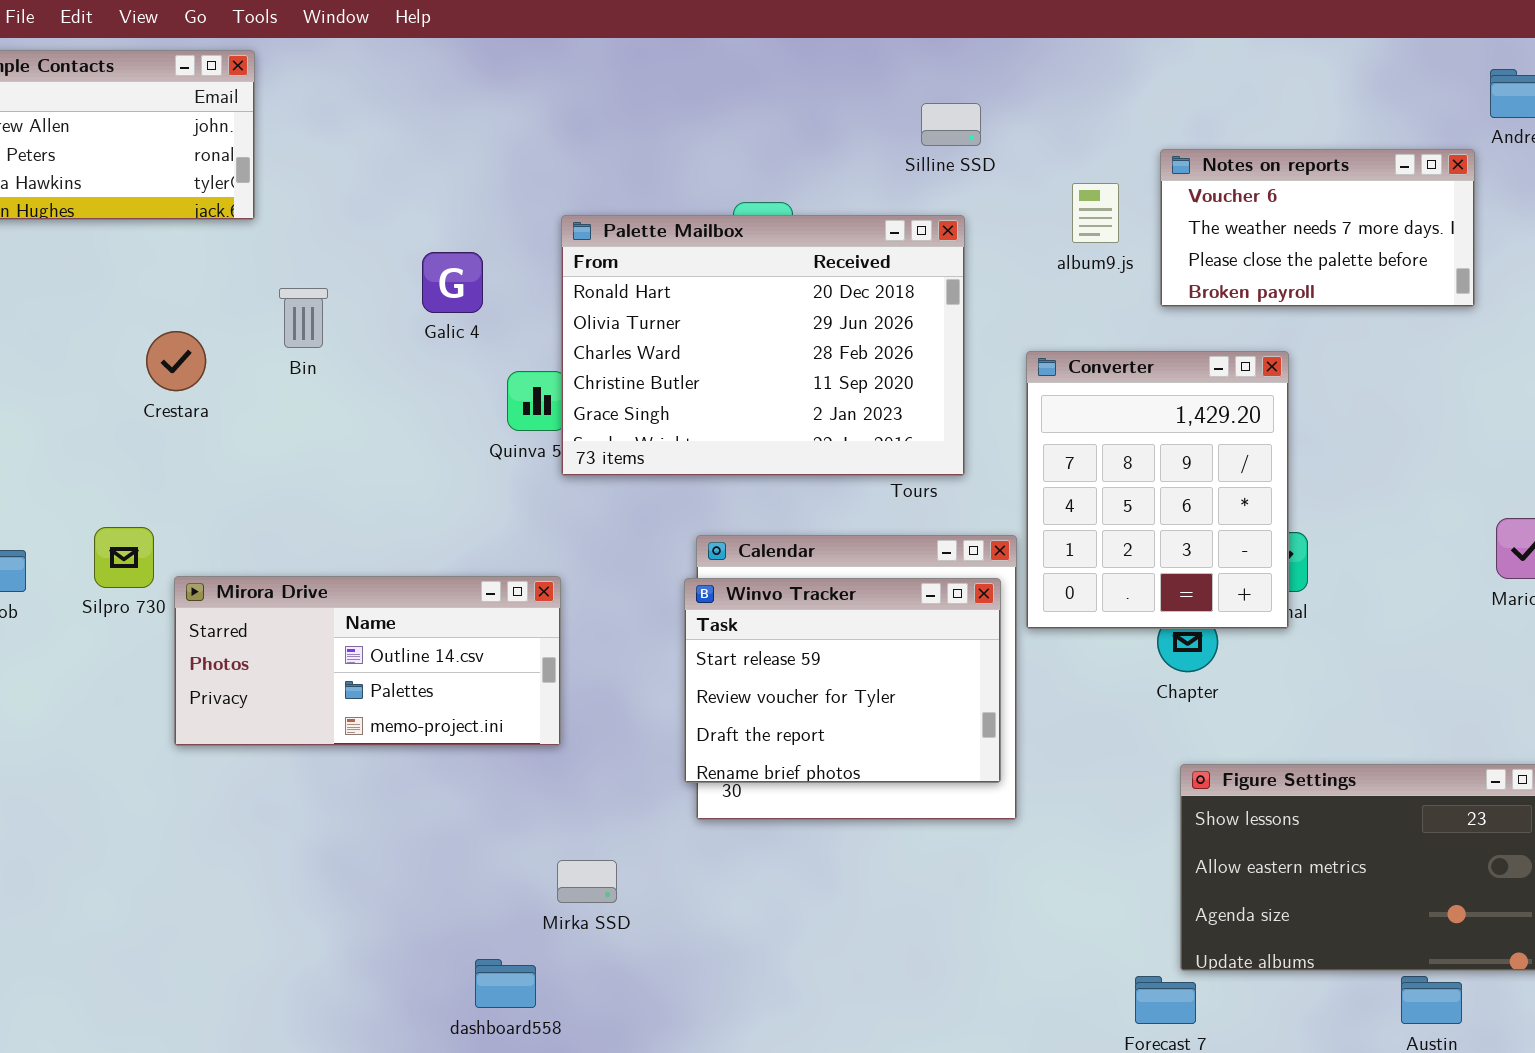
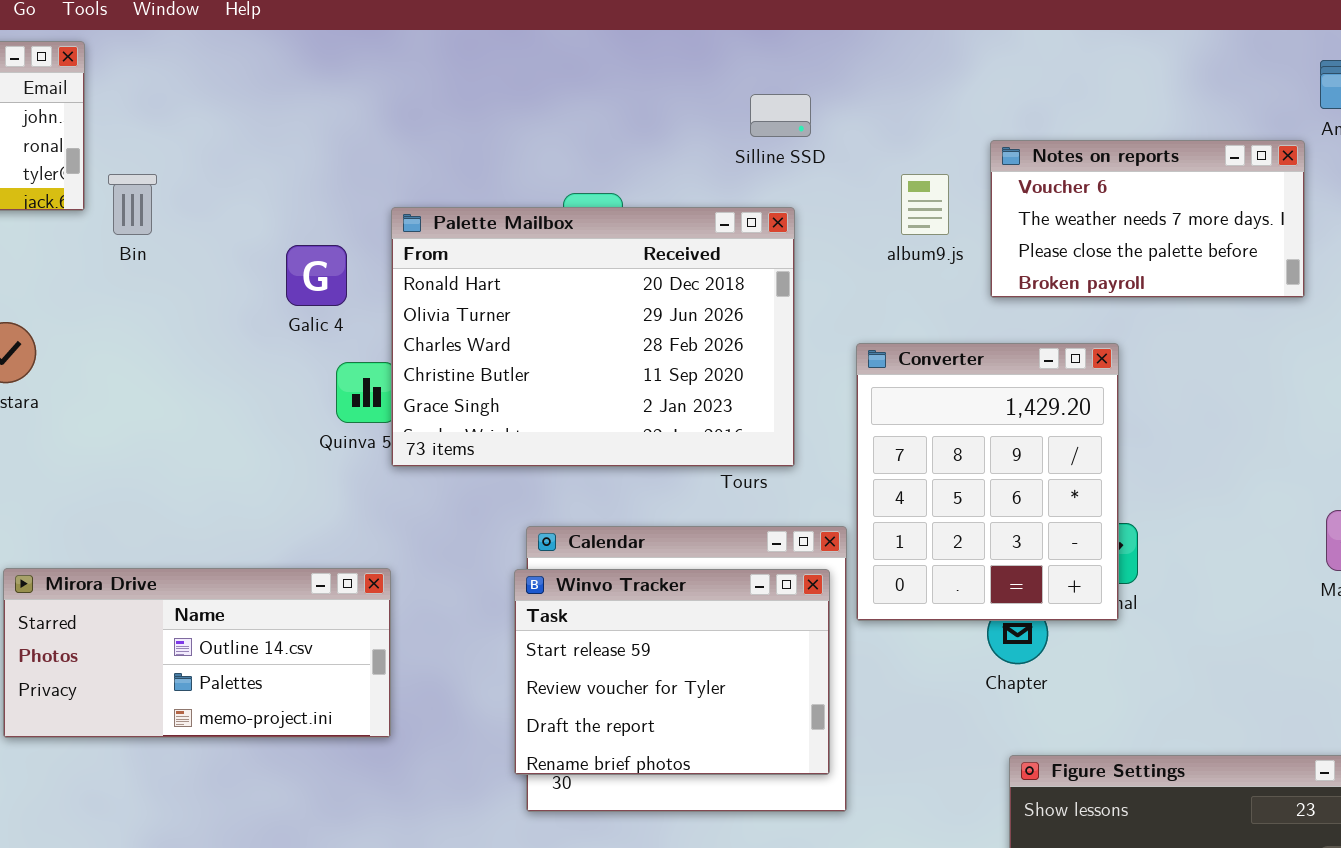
Galic 4: [422,252,483,313] -> [286,245,347,306], moved
Bin: [279,288,328,348] -> [108,174,157,235], moved

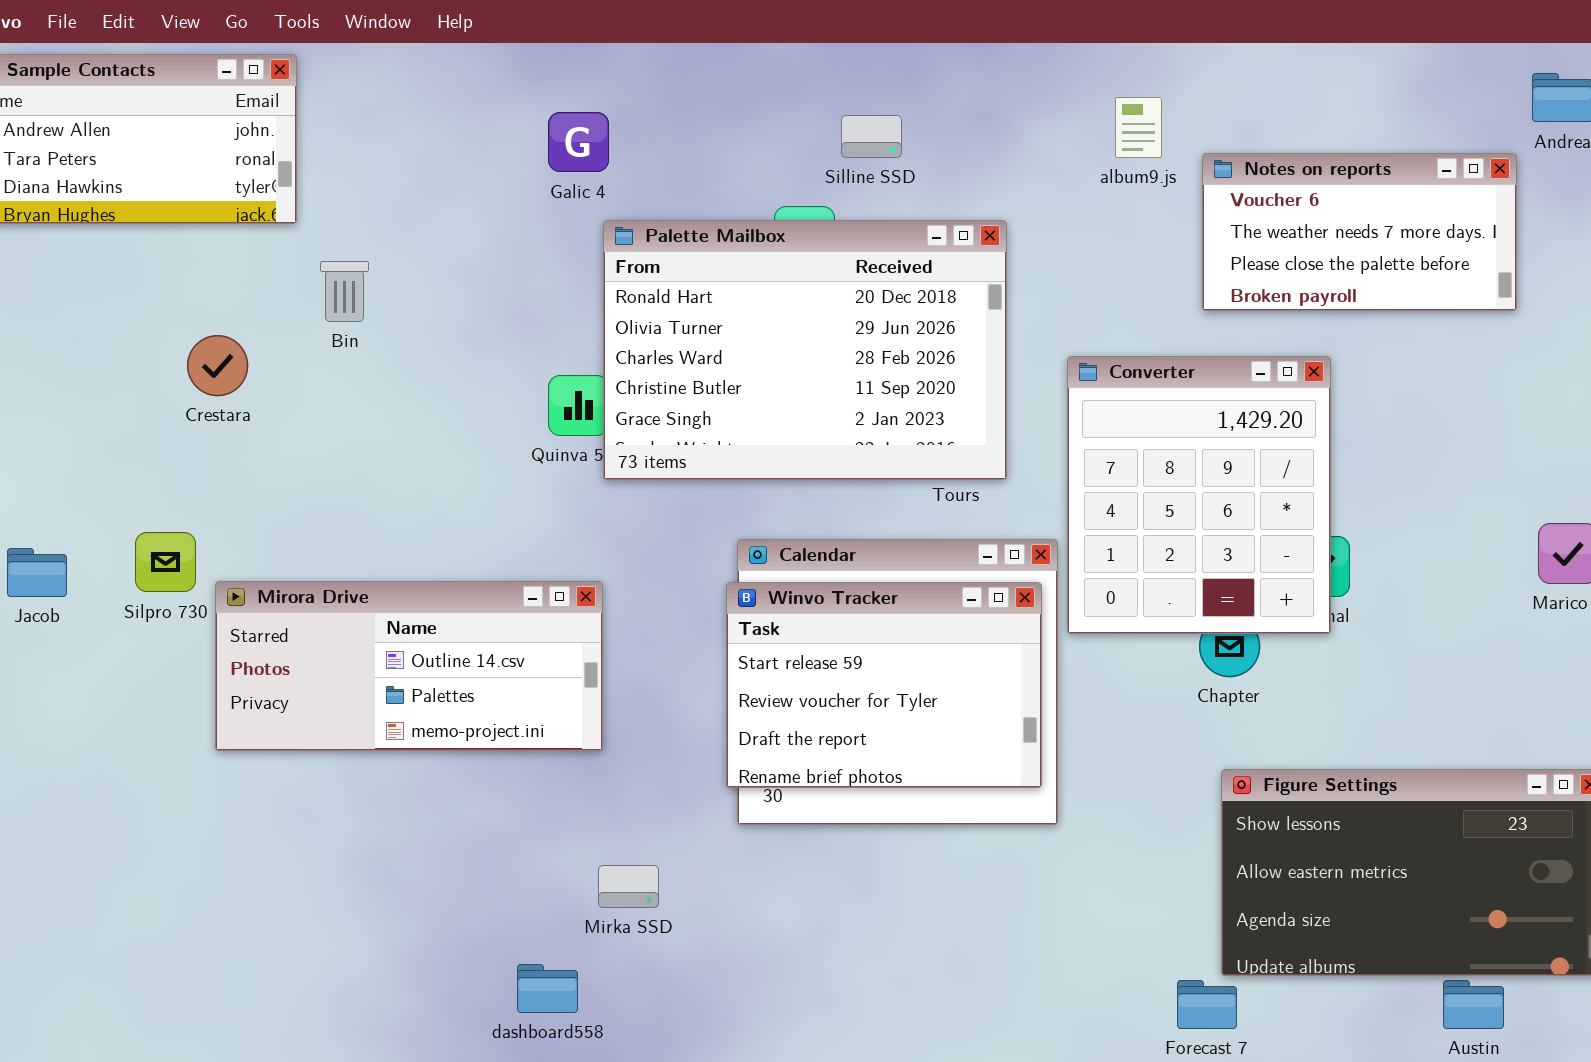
Silline SSD: [750,94,811,137] -> [841,115,902,158], moved
Bin: [108,174,157,235] -> [320,261,369,322], moved
album9.js: [901,174,949,235] -> [1115,97,1162,158], moved
Galic 4: [286,245,347,306] -> [548,112,609,172], moved

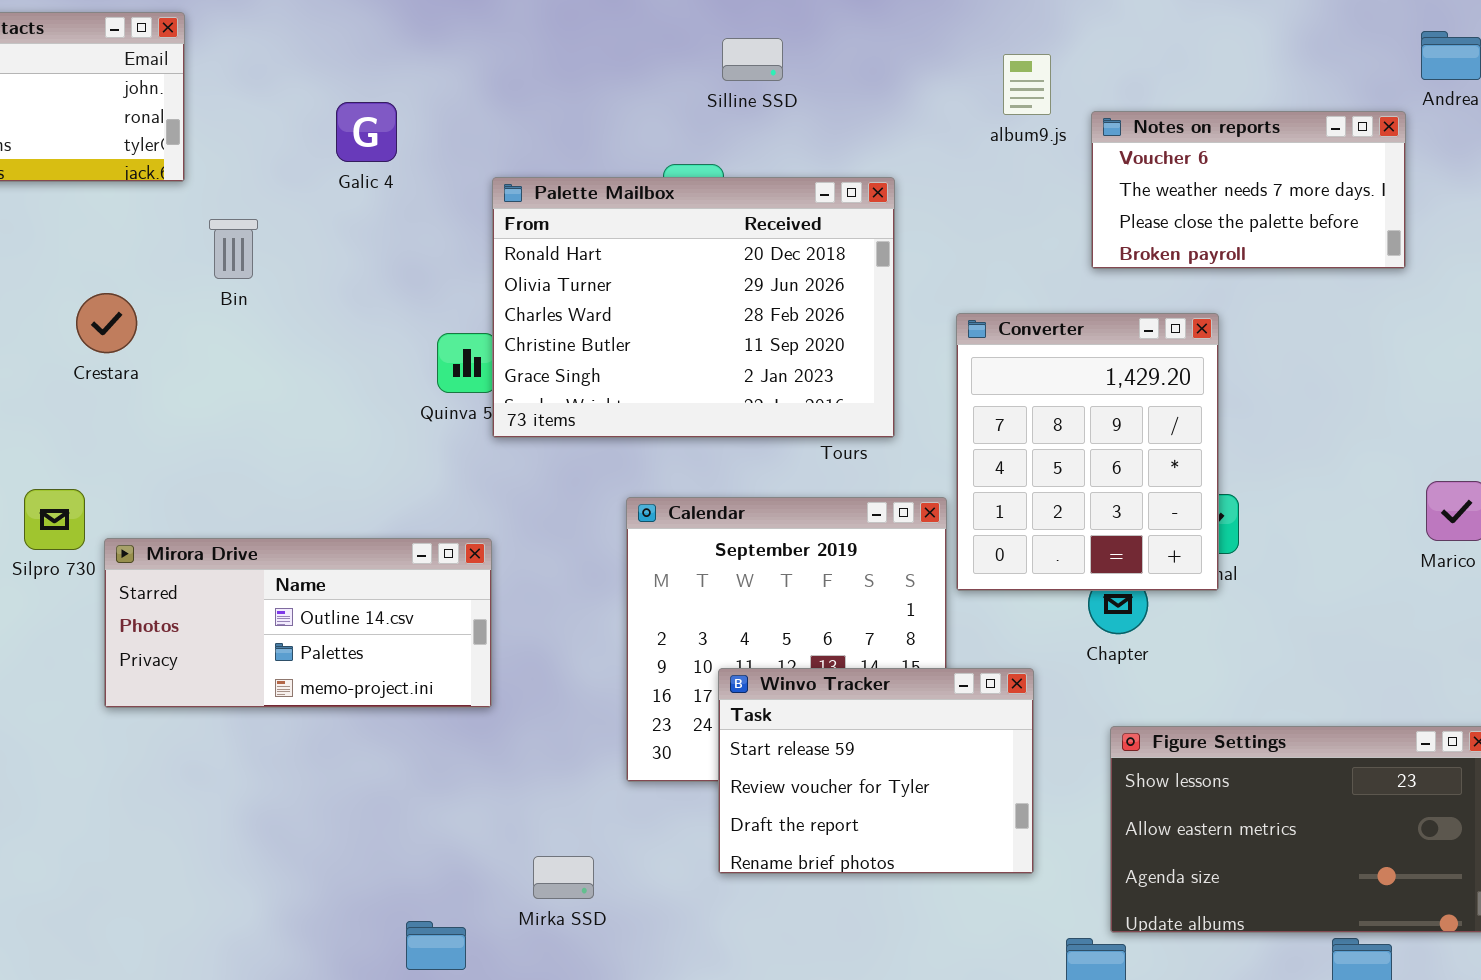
Galic 4: [548,112,609,172] -> [336,102,397,162], moved
Silline SSD: [841,115,902,158] -> [722,38,783,81], moved
Winvo Tracker: [726,582,1042,788] -> [718,668,1034,874], moved
Mirka SSD: [598,865,659,908] -> [533,856,594,899], moved

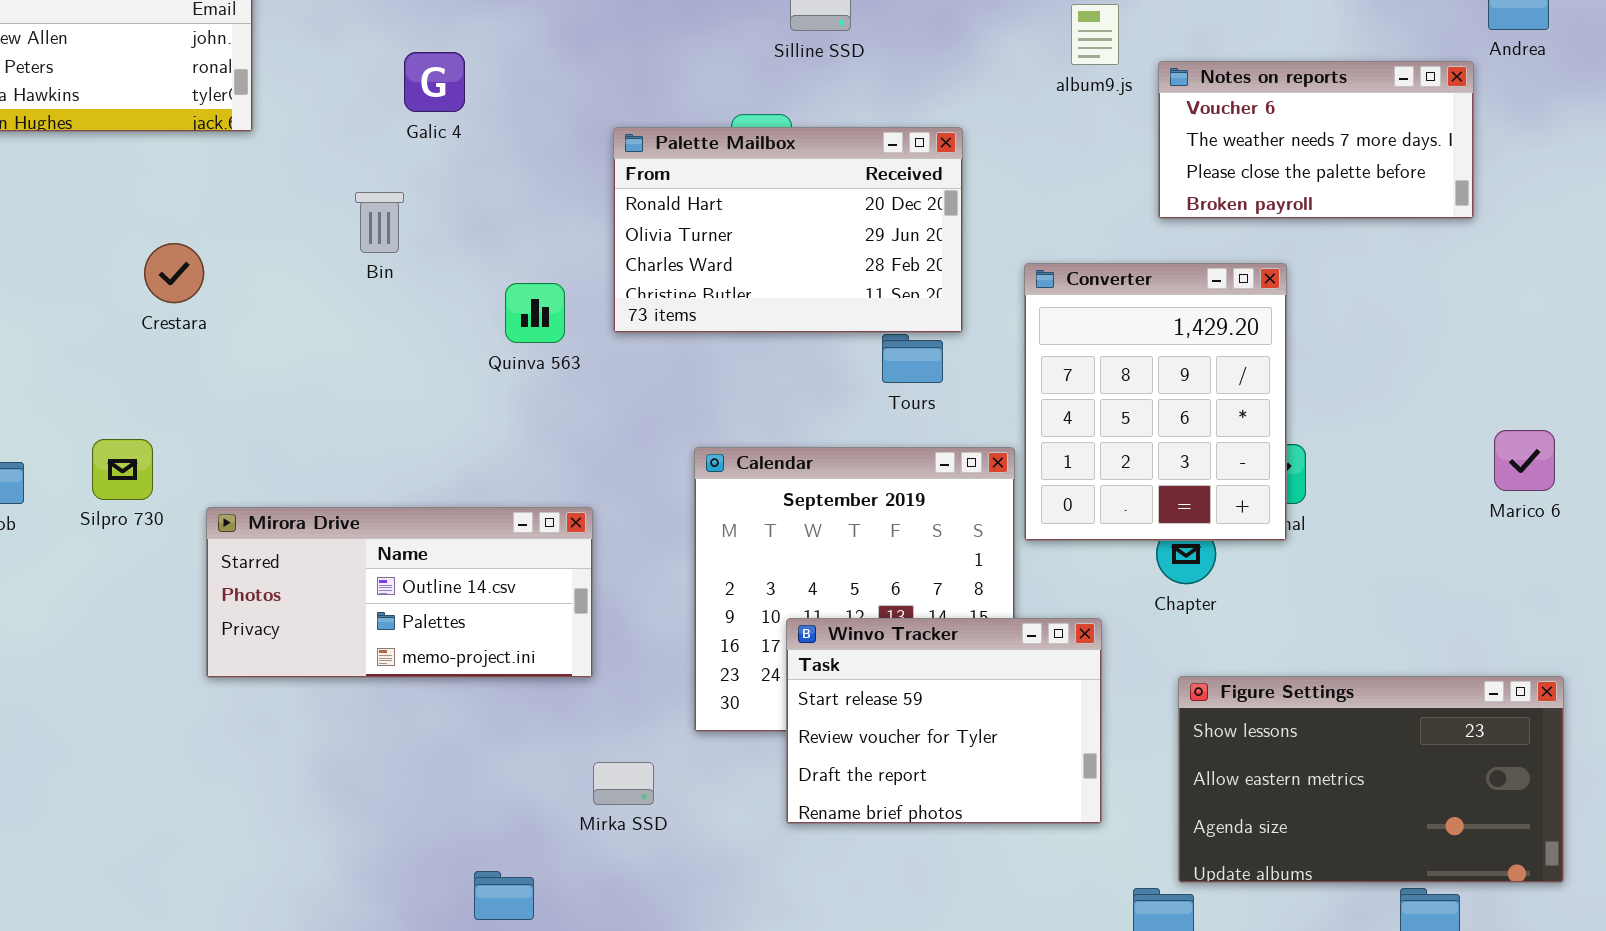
Palette Mailbox: [492,177,895,438] -> [613,127,963,333], resized
Bin: [209,219,258,279] -> [355,192,404,253], moved
Mirora Drive: [104,538,492,708] -> [206,507,593,678], moved
Mirka SSD: [533,856,594,899] -> [593,762,654,805], moved

